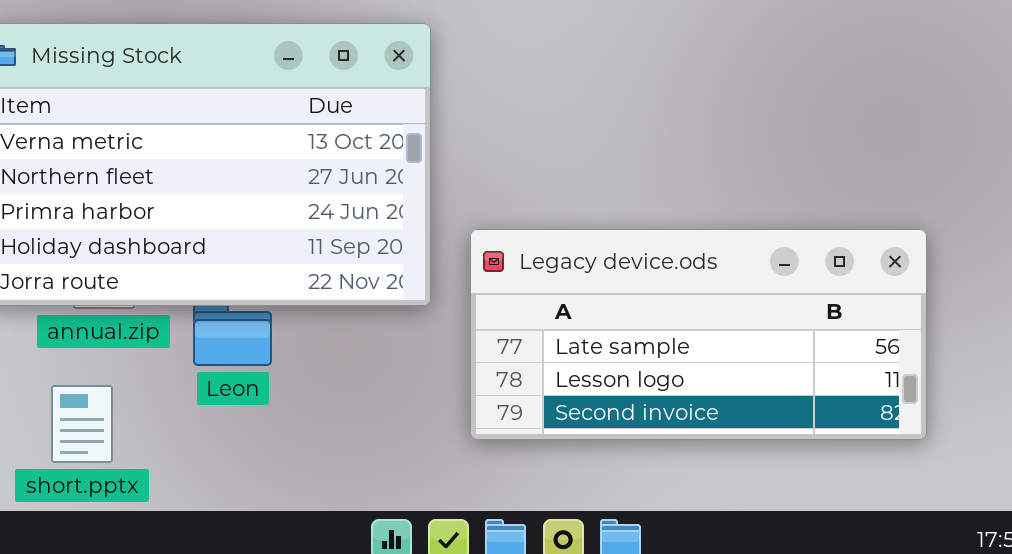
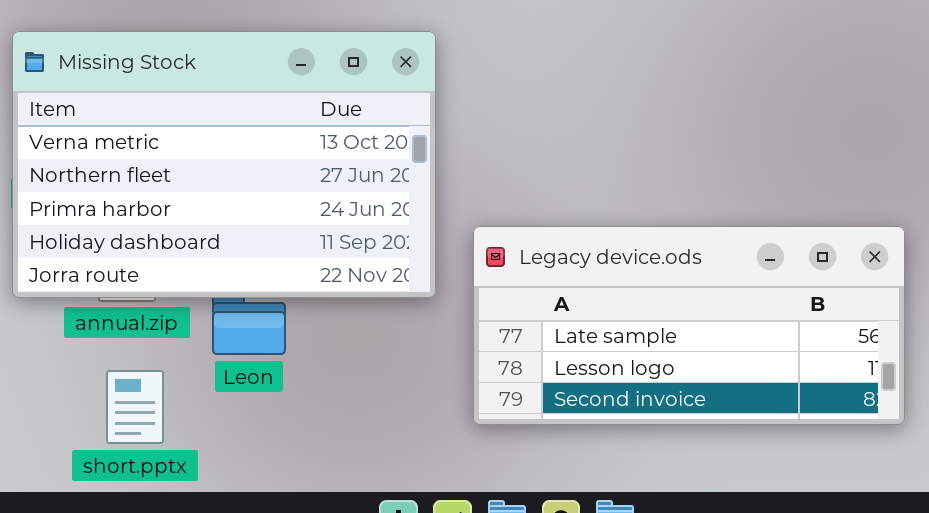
short.pptx: [51,385,113,463] -> [106,370,164,444], moved

